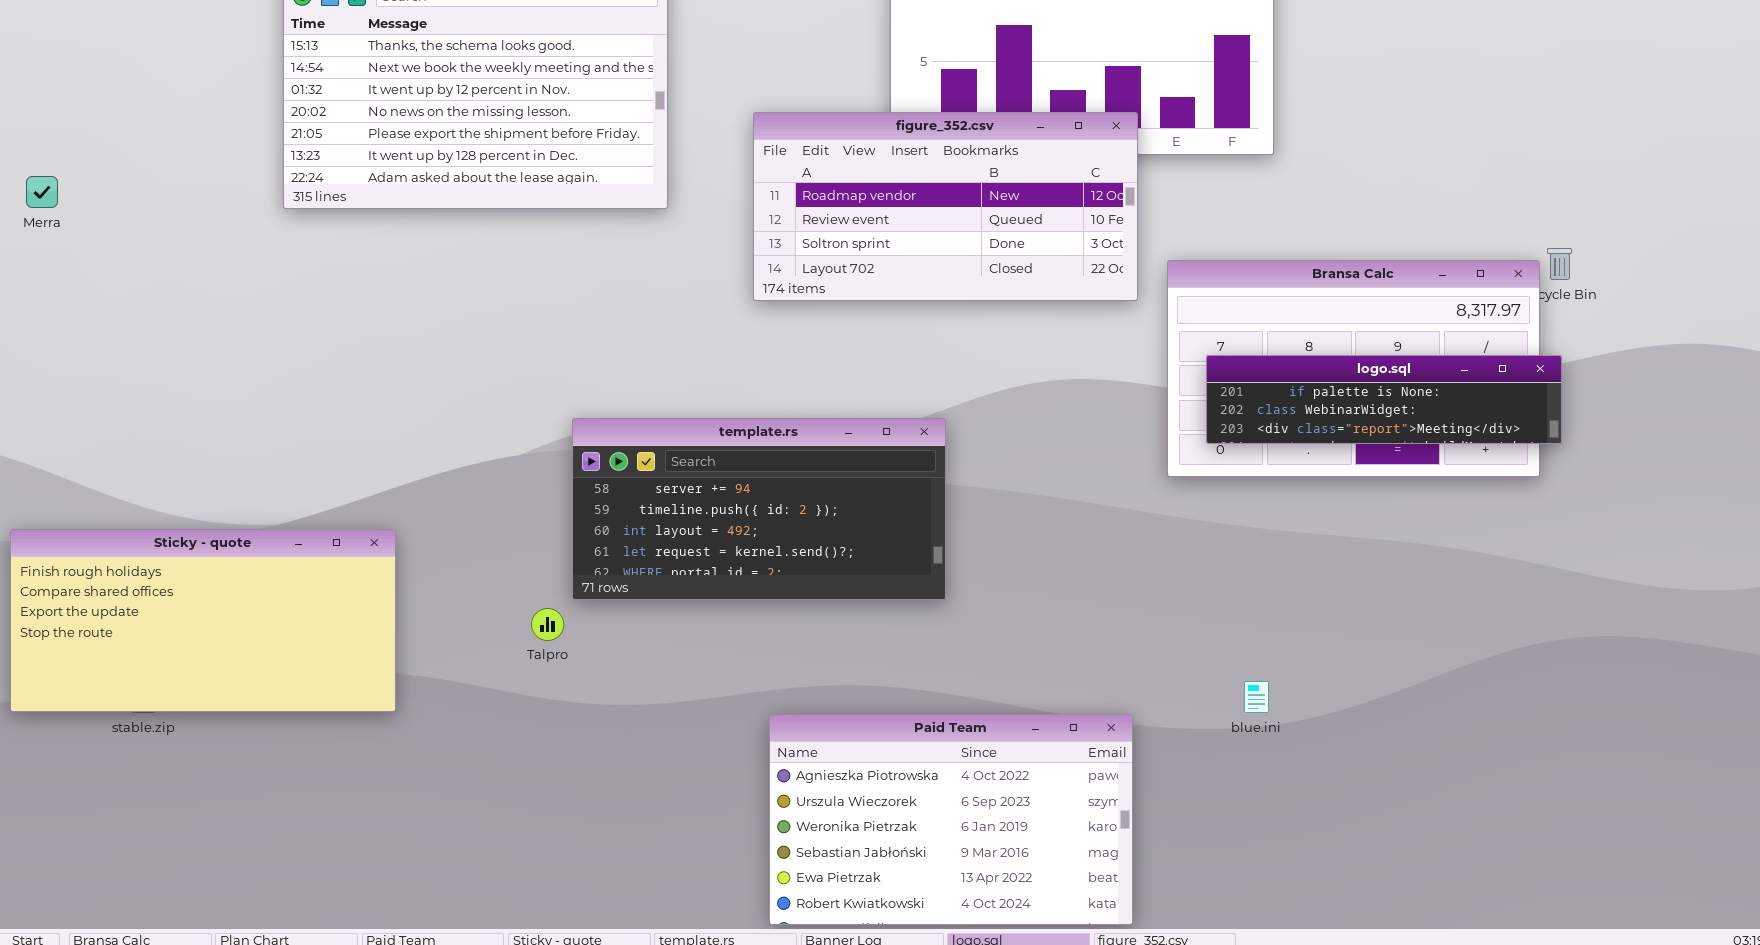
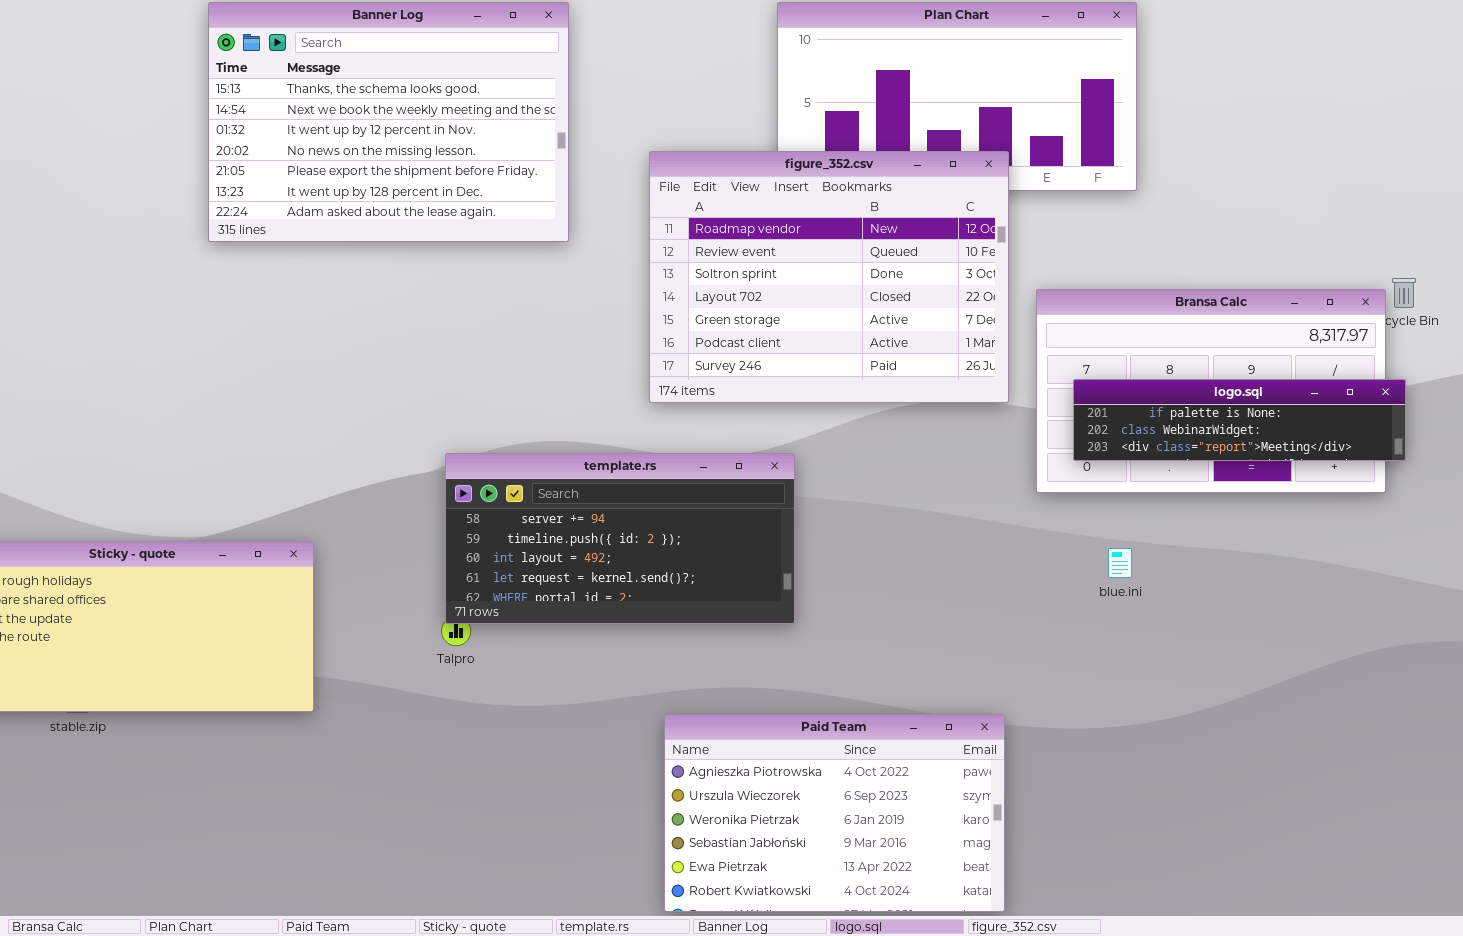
figure_352.csv: [753,112,1138,301] -> [649,151,1009,403], resized
template.rs: [572,418,946,600] -> [445,453,795,624], moved
blue.ini: [1244,681,1269,713] -> [1108,548,1132,578], moved

